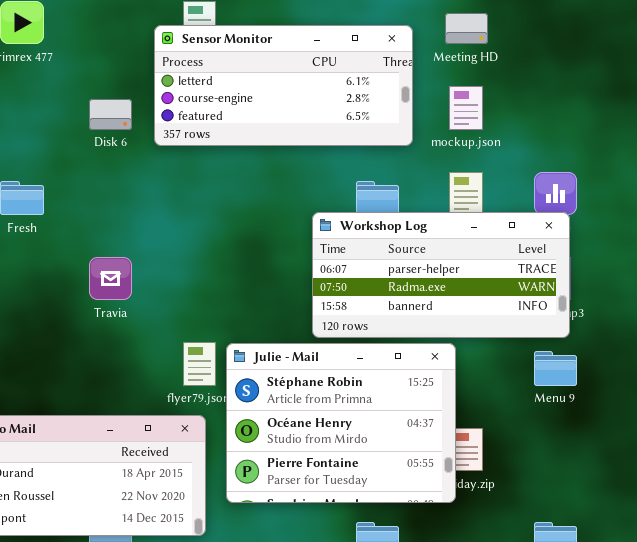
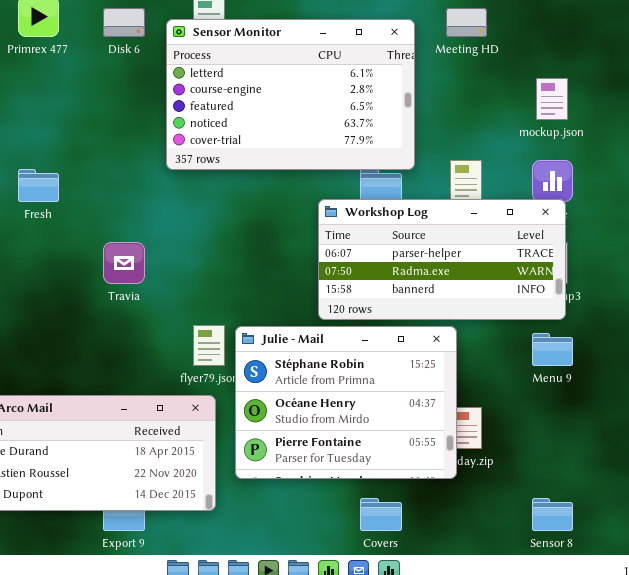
Sensor Monitor: [154,25,413,146] -> [166,19,415,170], resized
mockup.json: [449,86,483,130] -> [536,78,568,120], moved
Disk 6: [89,99,132,130] -> [103,8,145,37], moved

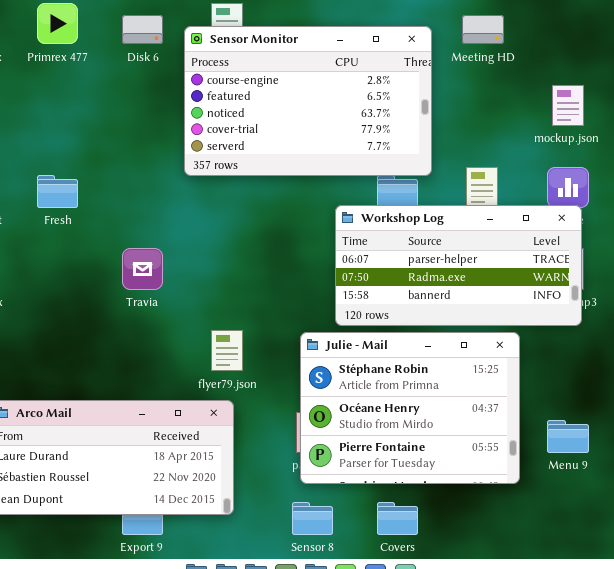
Sensor Monitor: [166,19,415,170] -> [184,26,432,176], scrolled down 1 row
Julie - Mail: [235,326,457,479] -> [300,332,520,484], moved
Menu 9: [532,333,573,366] -> [547,420,589,453], moved
Sensor 8: [532,498,573,531] -> [292,502,333,535], moved

